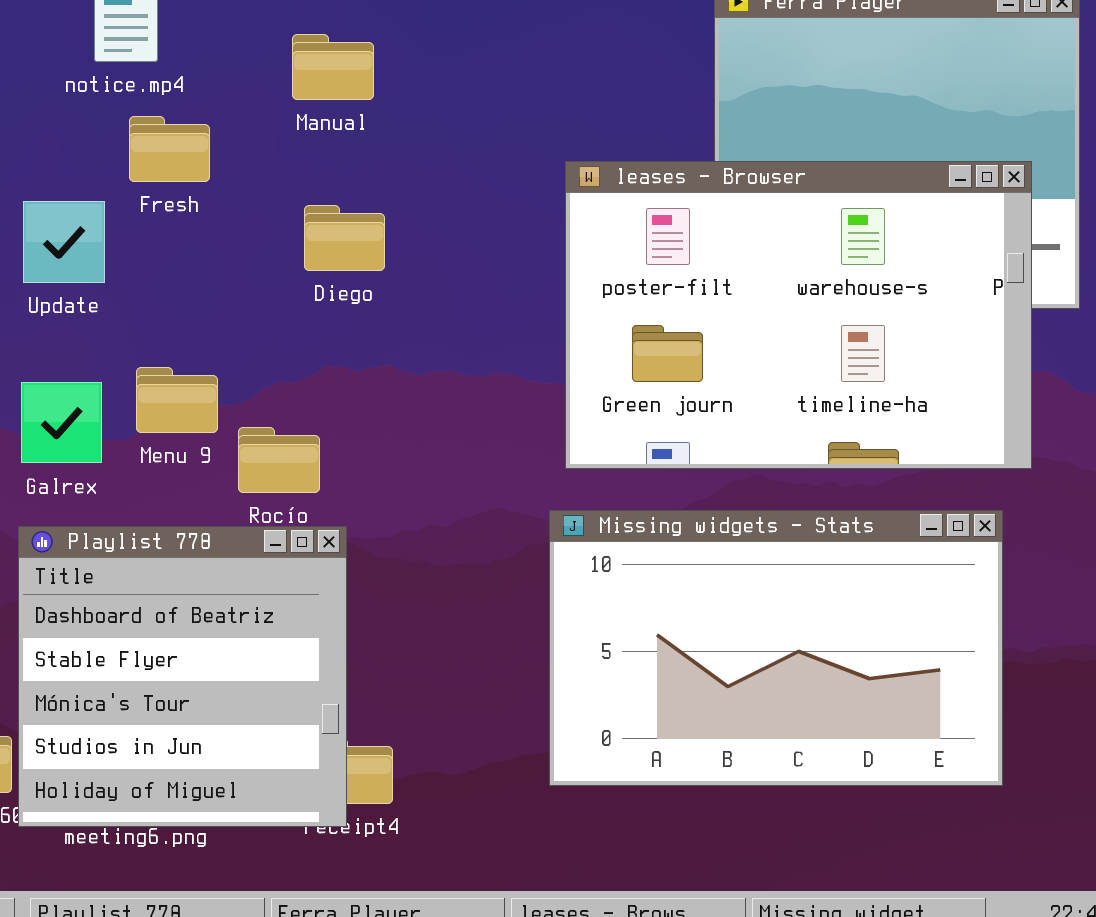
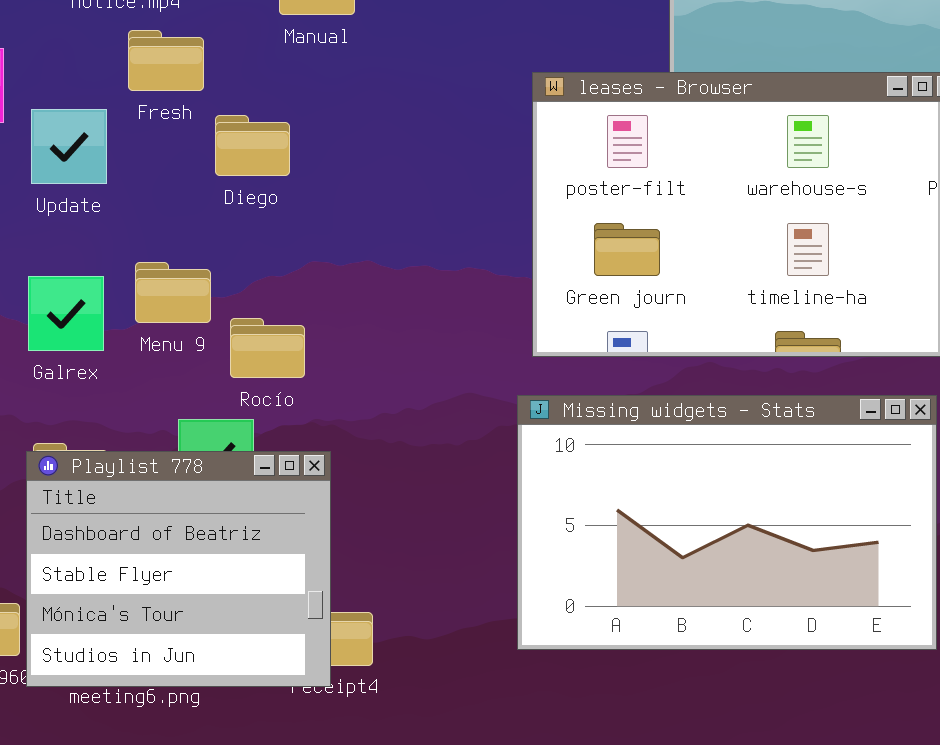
Diego: [304,205,385,271] -> [215,115,290,176], moved
Playlist 778: [18,526,347,827] -> [26,451,331,687], resized

